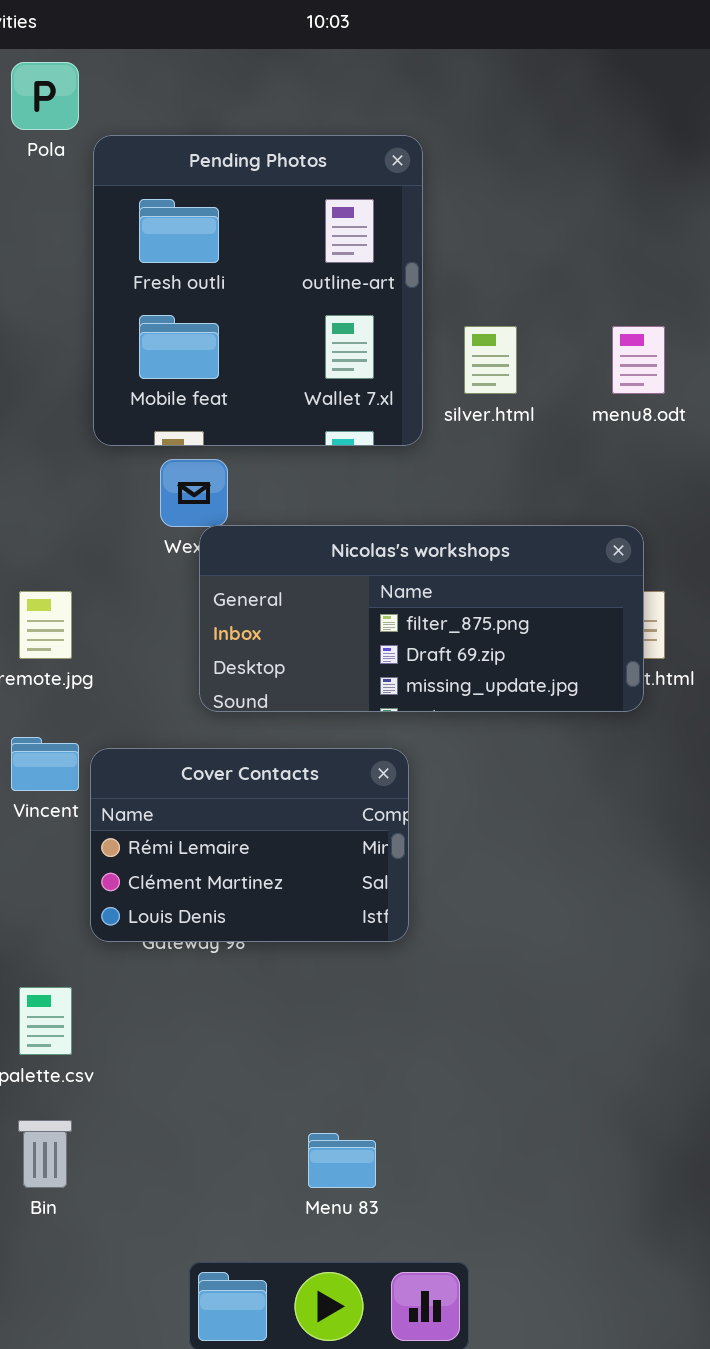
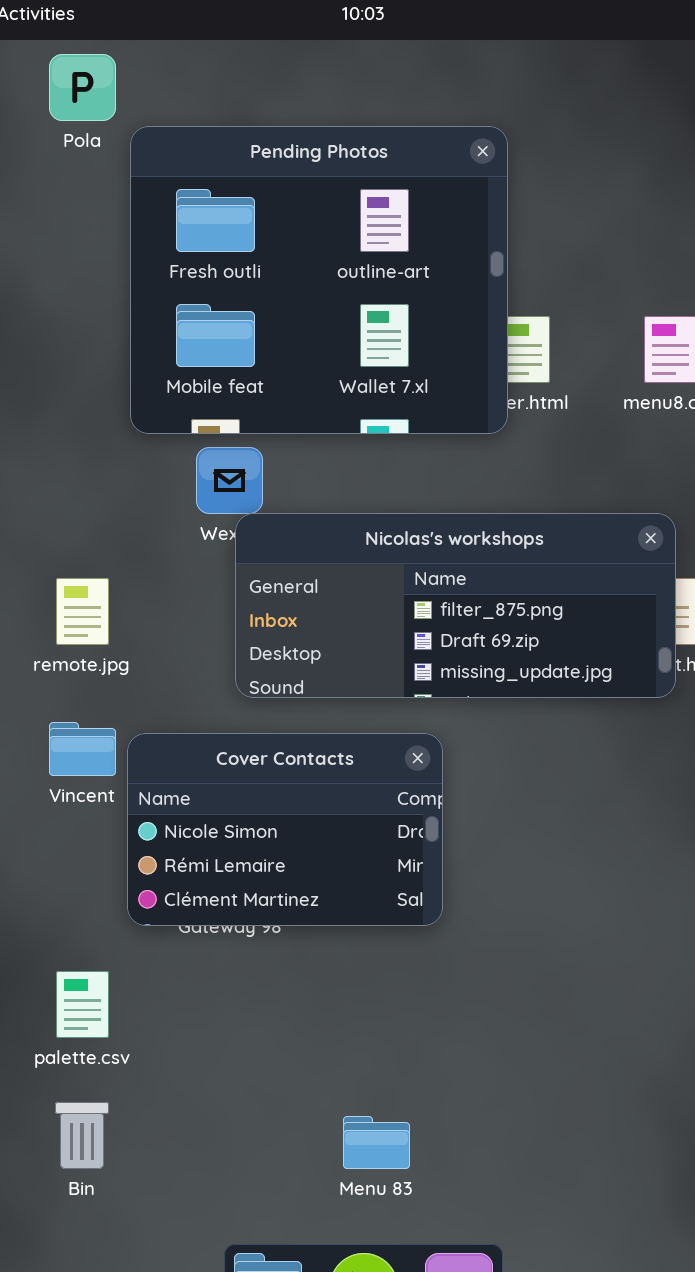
Pending Photos: [93,135,423,446] -> [130,126,508,434], resized
Cover Contacts: [90,748,409,942] -> [127,733,443,926], scrolled up 1 row

